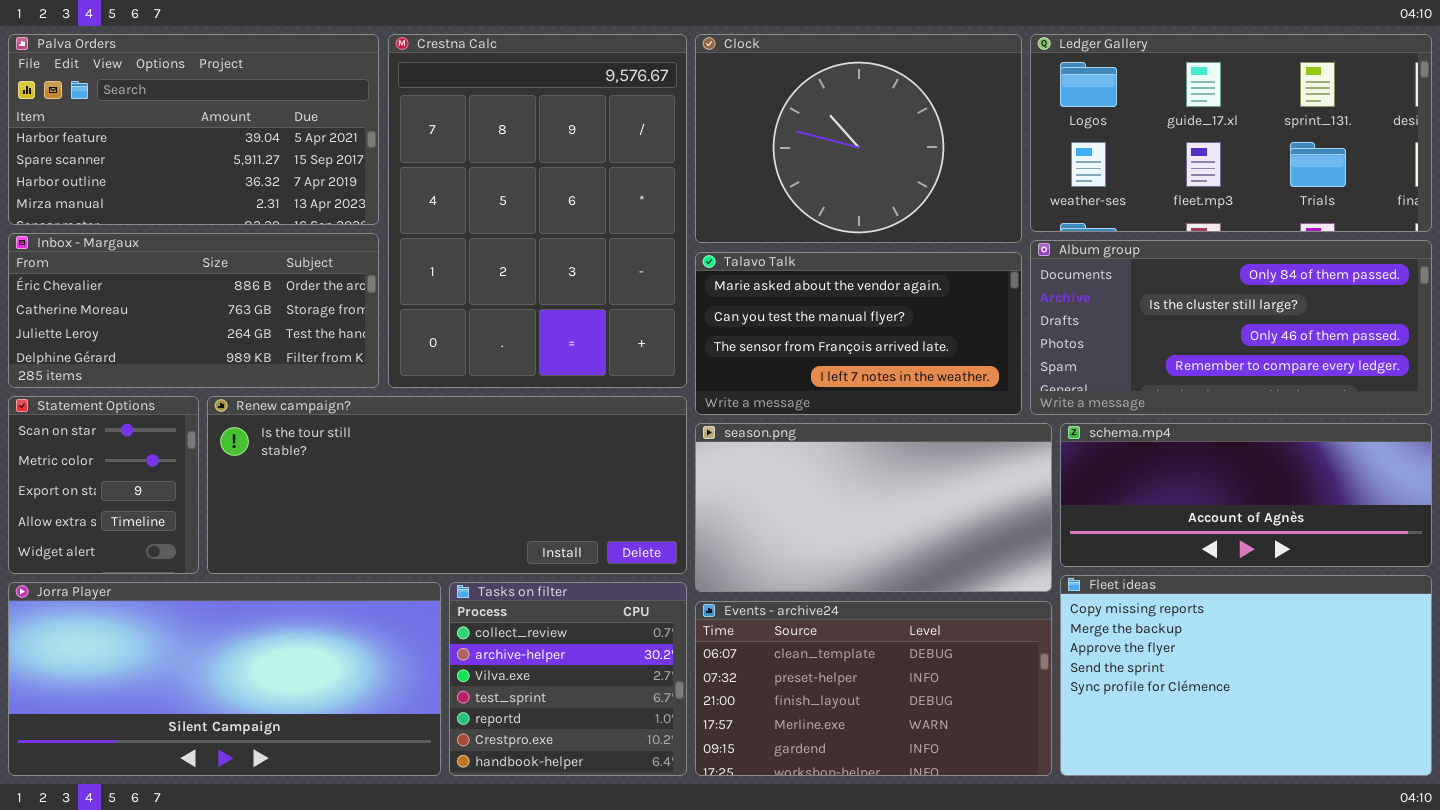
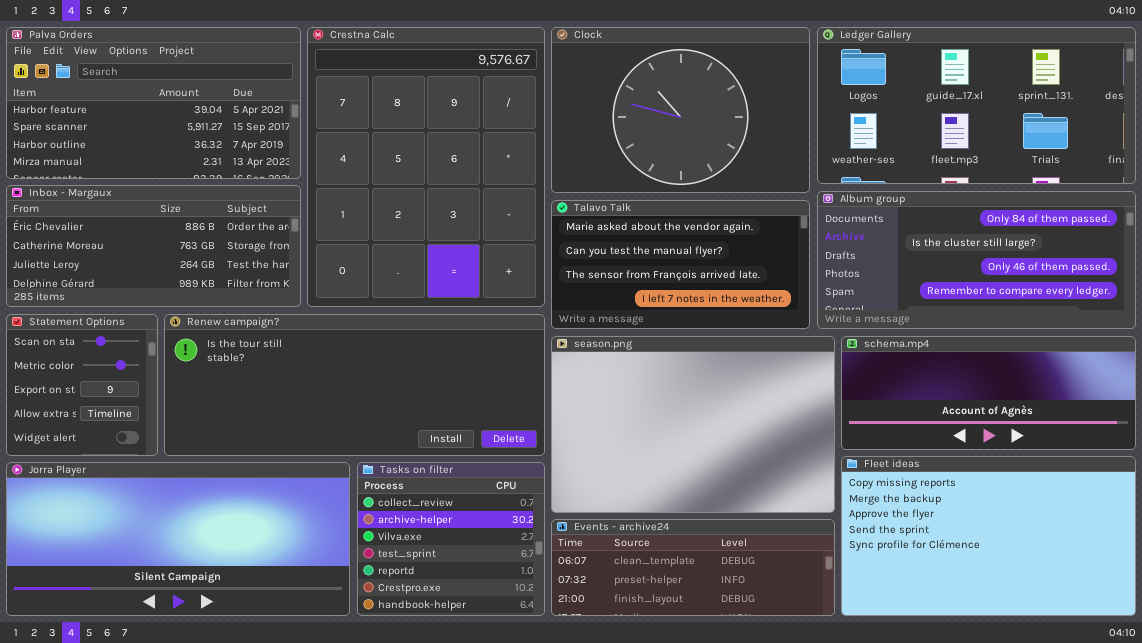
season.png: [695,423,1052,592] -> [551,336,835,513], resized
Events - archive24: [695,601,1052,776] -> [551,519,835,616], resized

